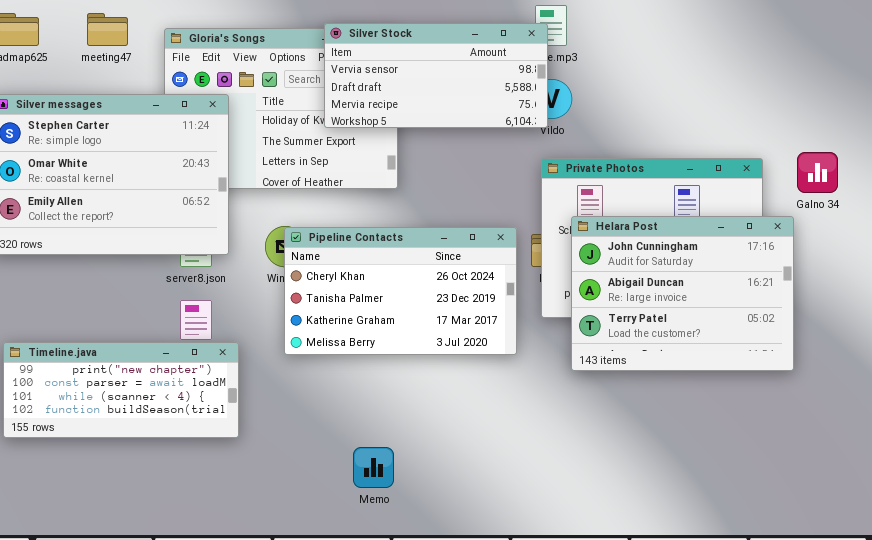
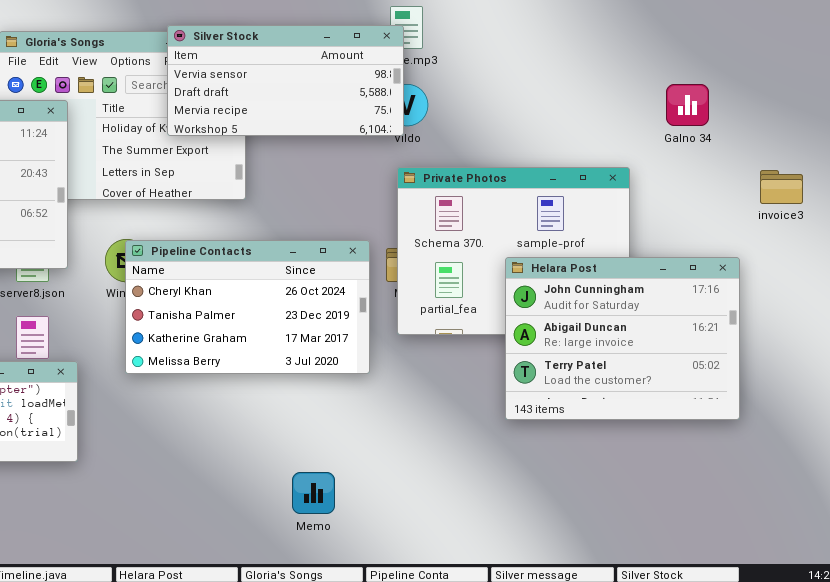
Galno 34: [797,152,838,193] -> [666,84,709,126], moved
Helara Post: [571,216,794,371] -> [505,257,740,420], moved
Memo: [353,447,394,488] -> [292,472,335,514], moved

